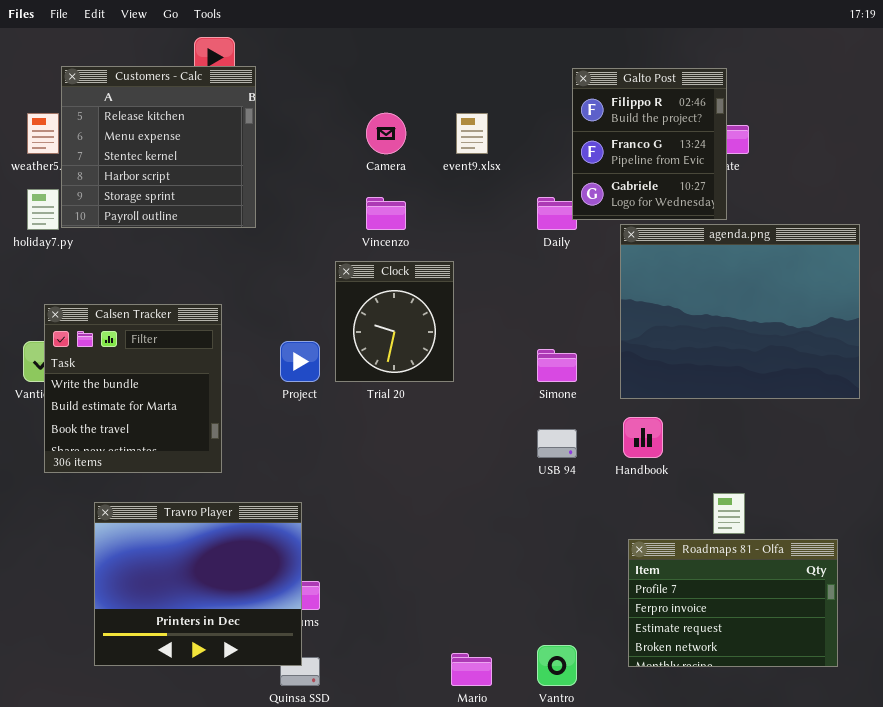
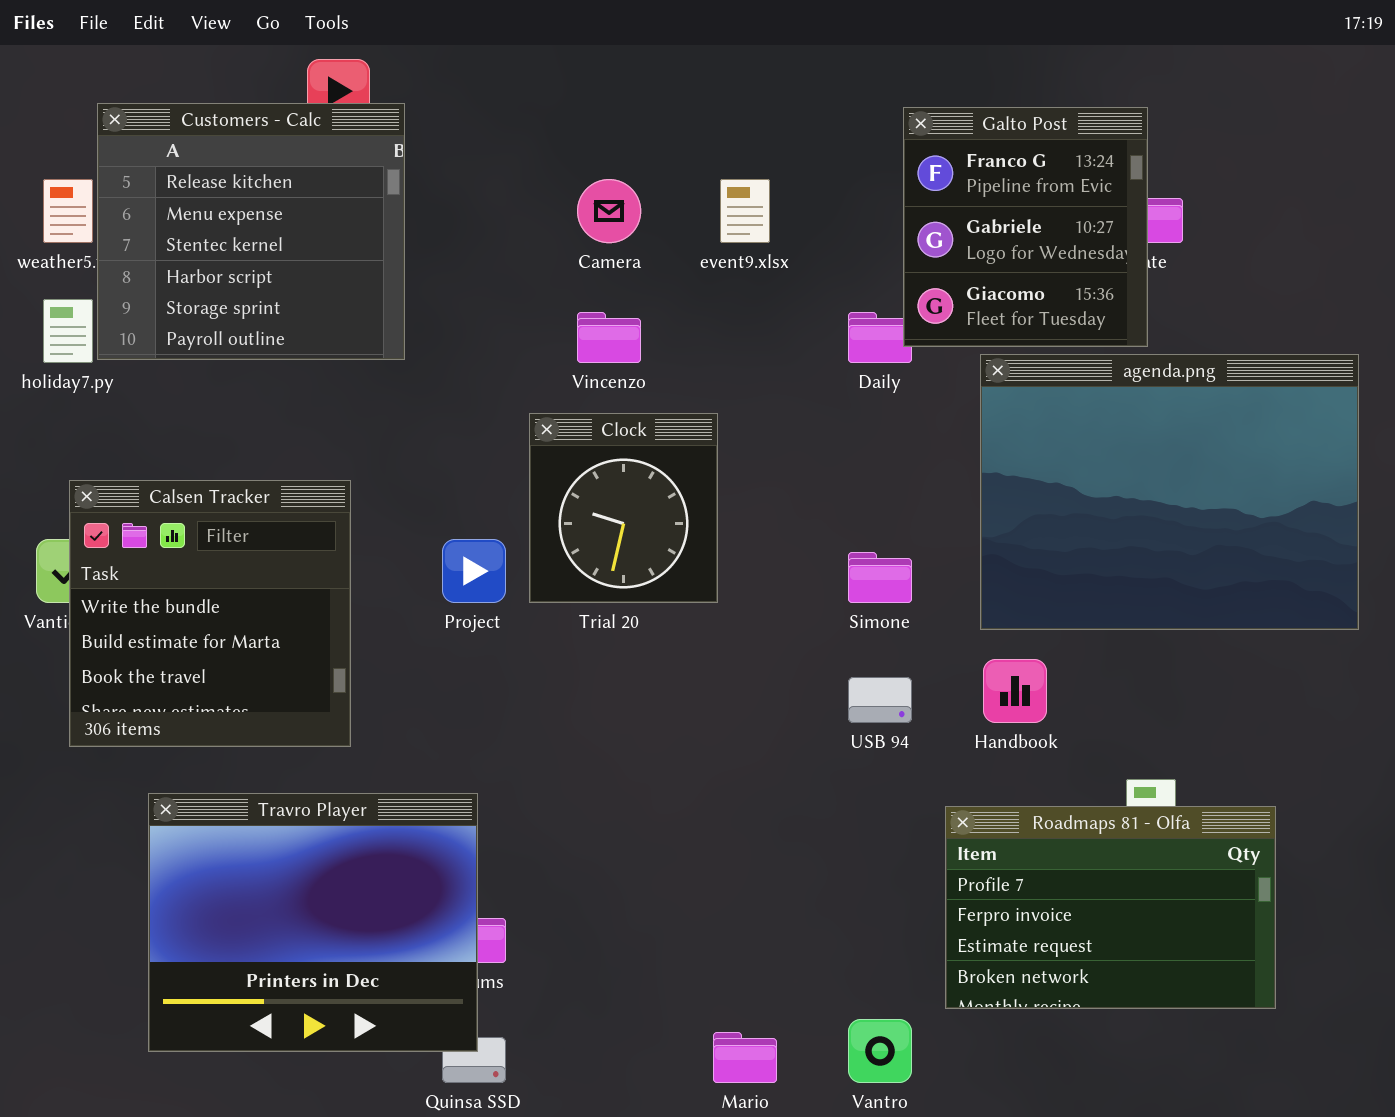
Galto Post: [572,68,727,220] -> [903,107,1148,347], scrolled down 1 row
Roadmaps 81 - Olfa: [628,539,838,667] -> [945,806,1276,1009], moved

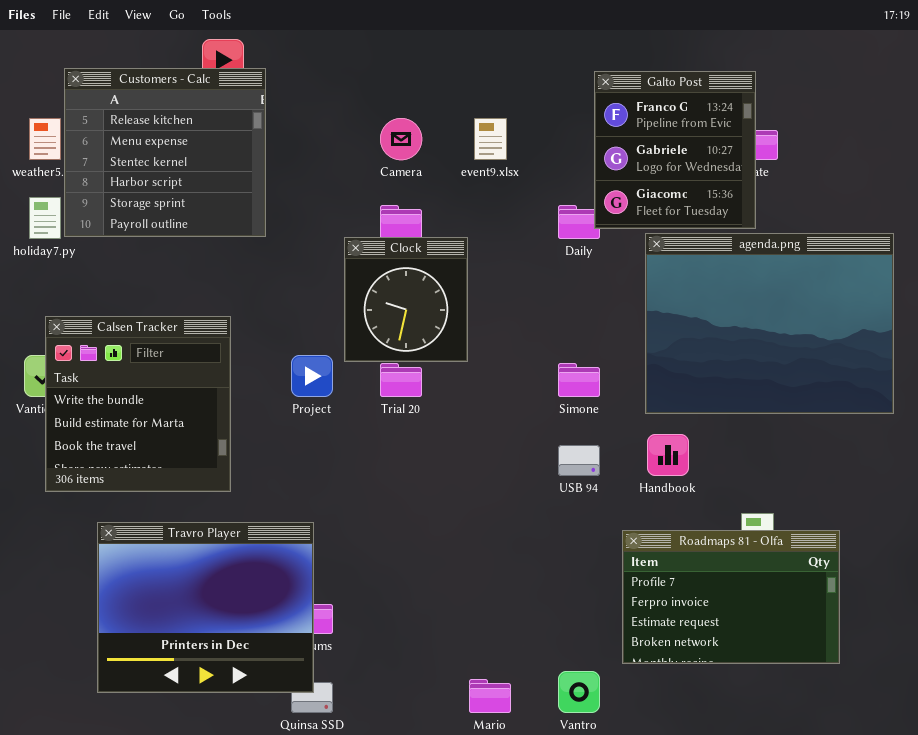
Clock: [529,413,718,603] -> [344,237,468,362], moved

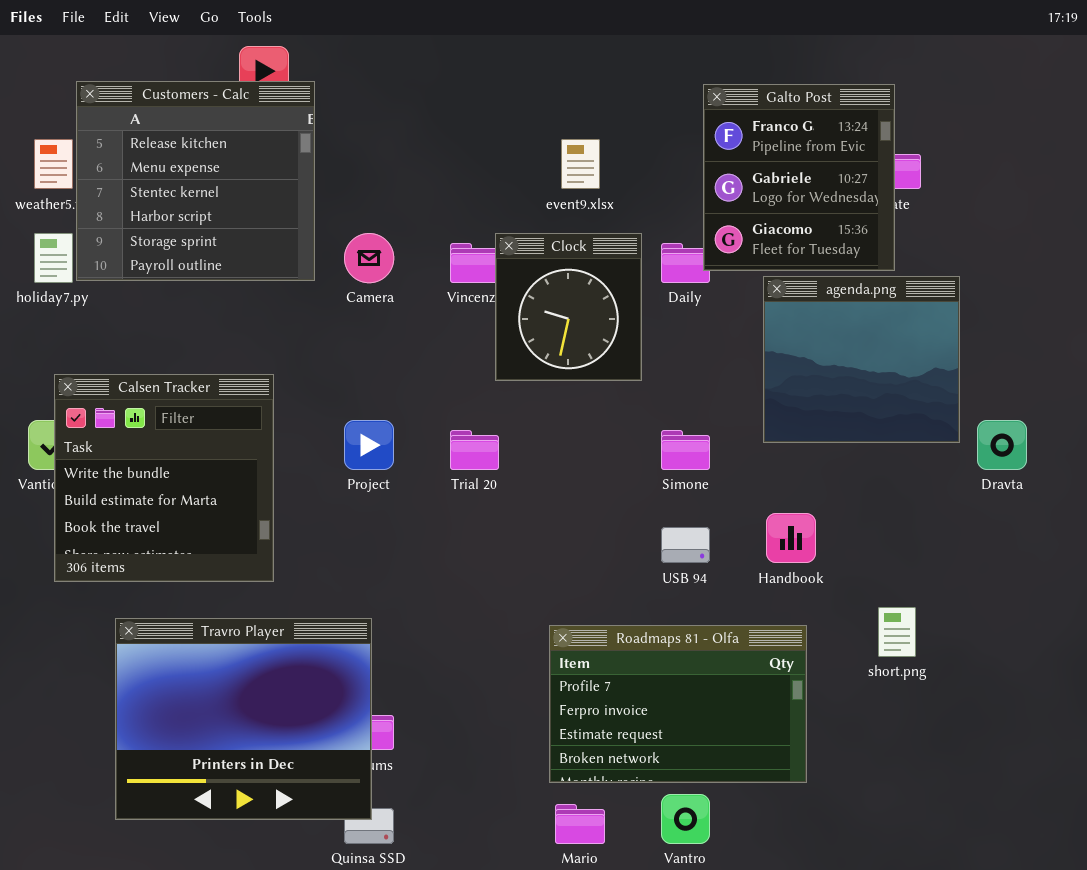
Camera: [380,118,422,160] -> [344,233,394,283], moved
agenda.png: [645,233,894,414] -> [763,276,960,443], resized
Clock: [344,237,468,362] -> [495,233,642,381], moved
Roadmaps 81 - Olfa: [622,530,840,664] -> [549,625,807,783], moved

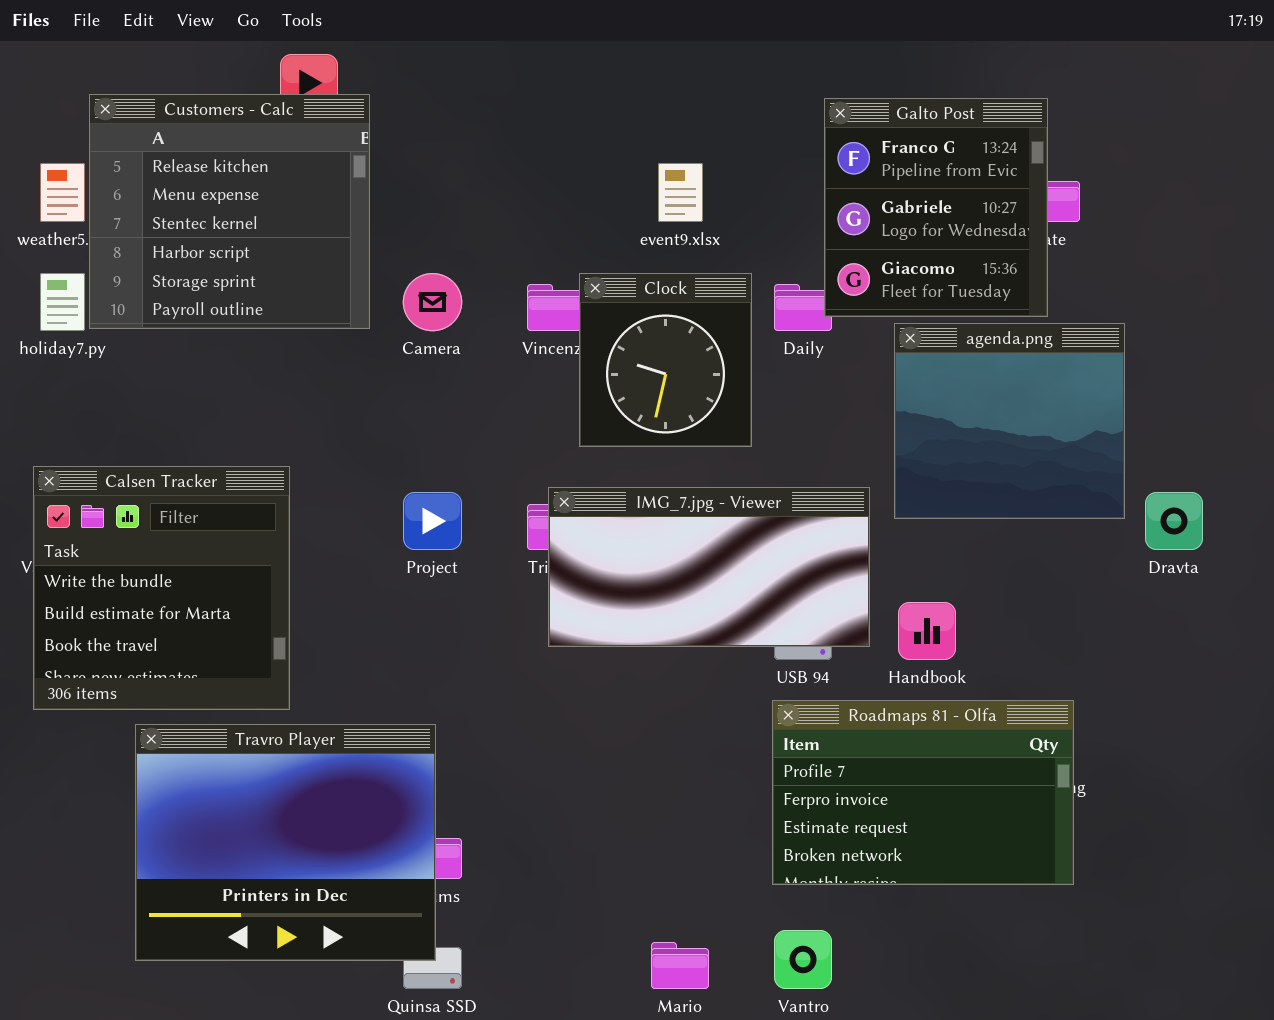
Calsen Tracker: [54,374,274,582] -> [33,466,290,710], moved
IMG_7.jpg - Viewer: none -> [548,487,870,647], opened
Roadmaps 81 - Olfa: [549,625,807,783] -> [772,700,1074,885], moved

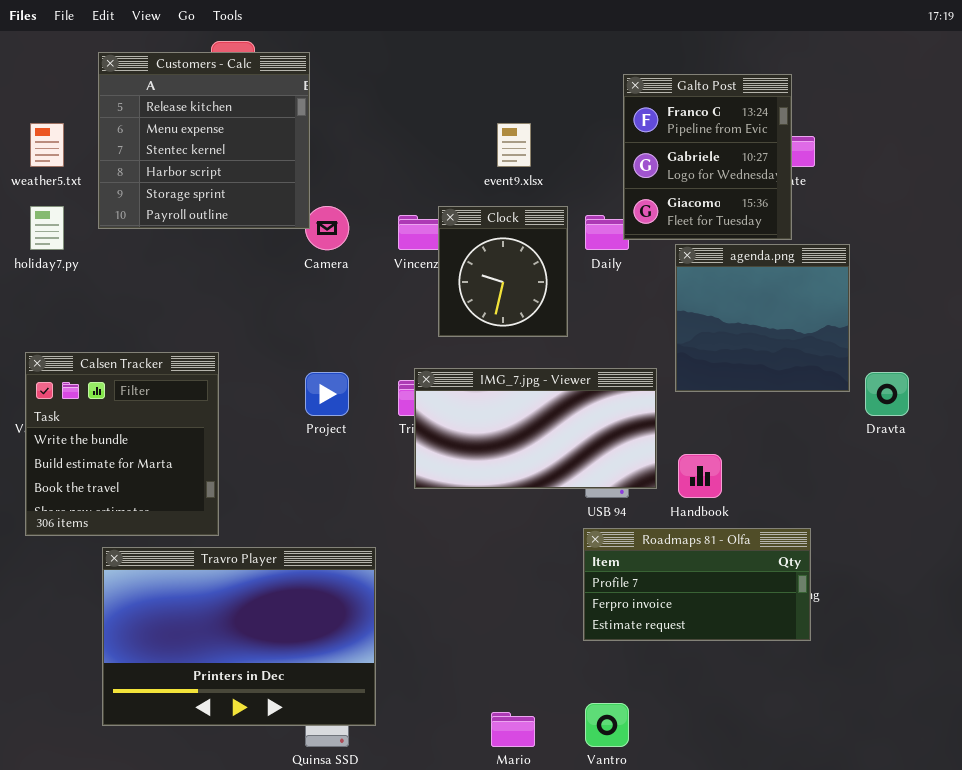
Customers - Calc: [89,94,370,329] -> [98,52,310,229], moved
Roadmaps 81 - Olfa: [772,700,1074,885] -> [583,528,811,641], resized
Travro Player: [135,724,436,961] -> [102,547,376,726], resized

